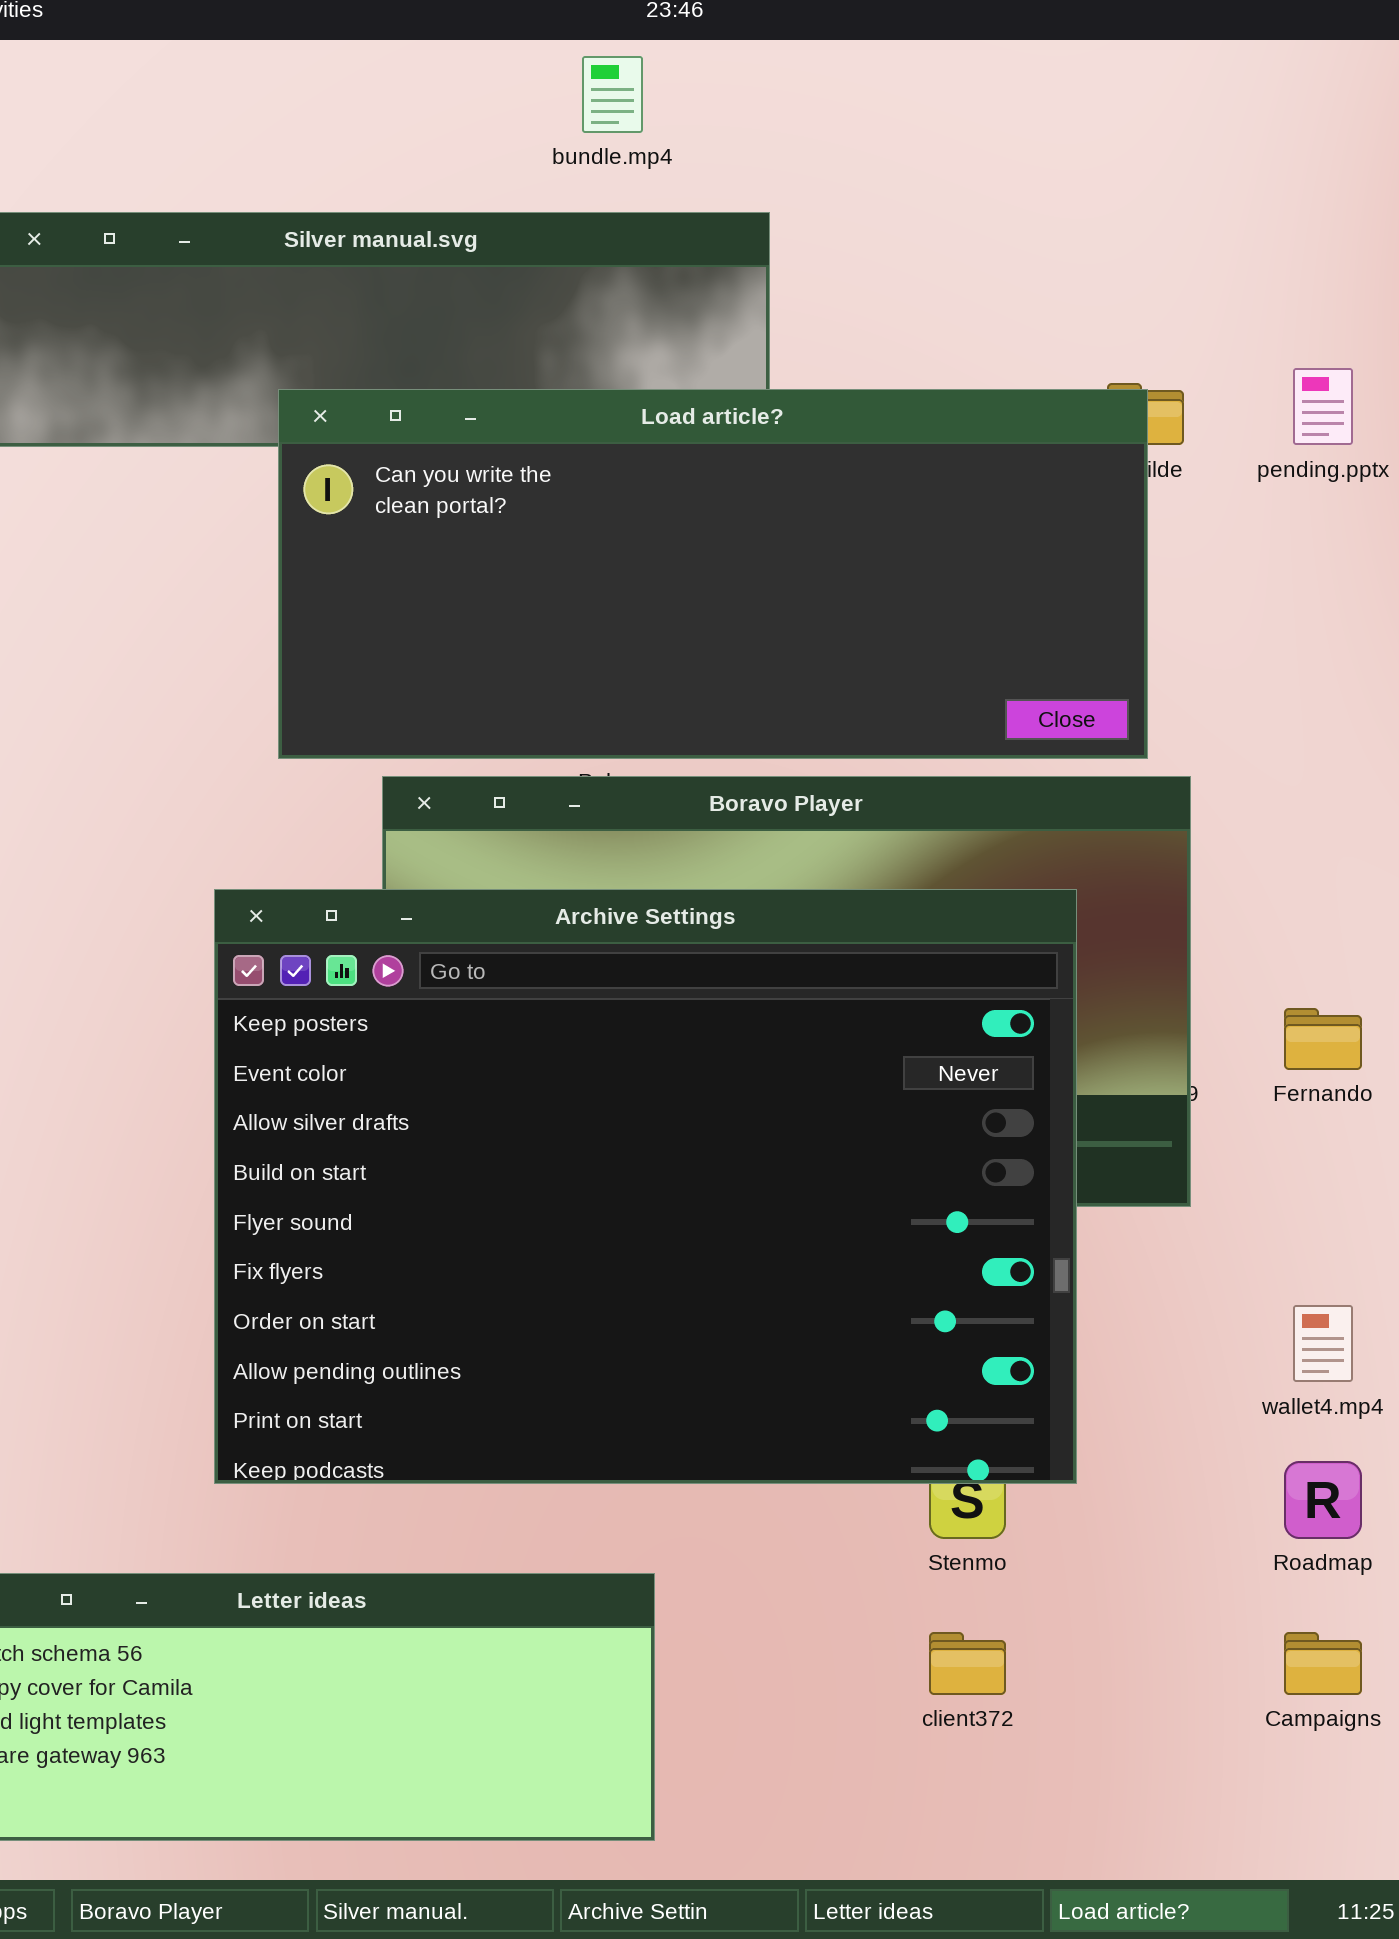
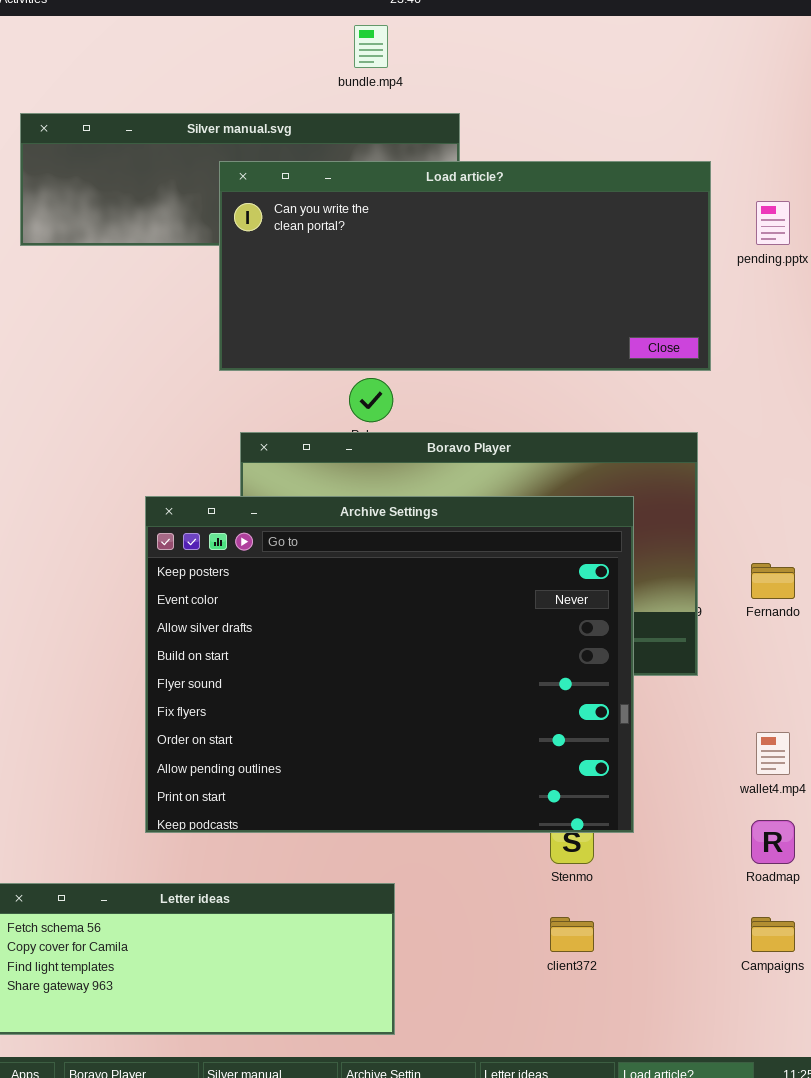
Load article?: [278,389,1148,759] -> [219,161,711,371], moved

